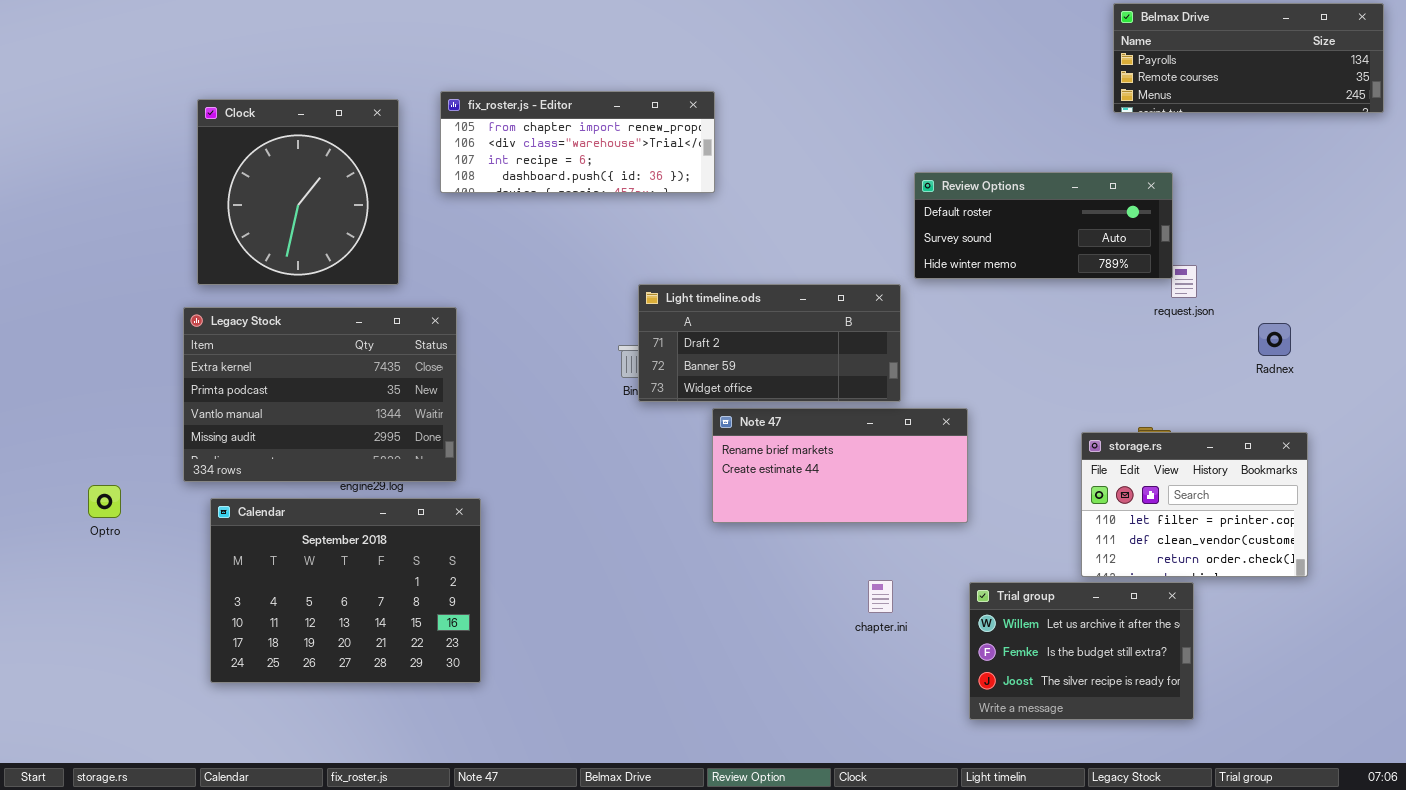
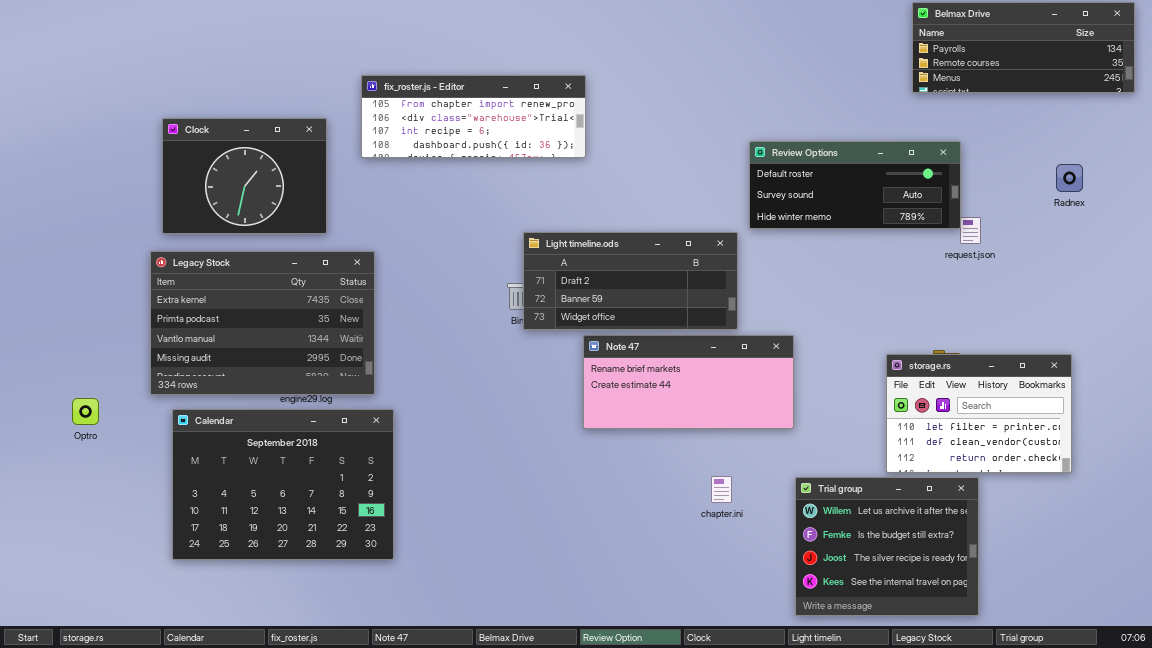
Clock: [197,99,399,285] -> [162,118,327,234], resized
Radnex: [1258,323,1291,356] -> [1056,164,1083,192], moved
Trial group: [969,582,1194,720] -> [795,477,979,616], resized

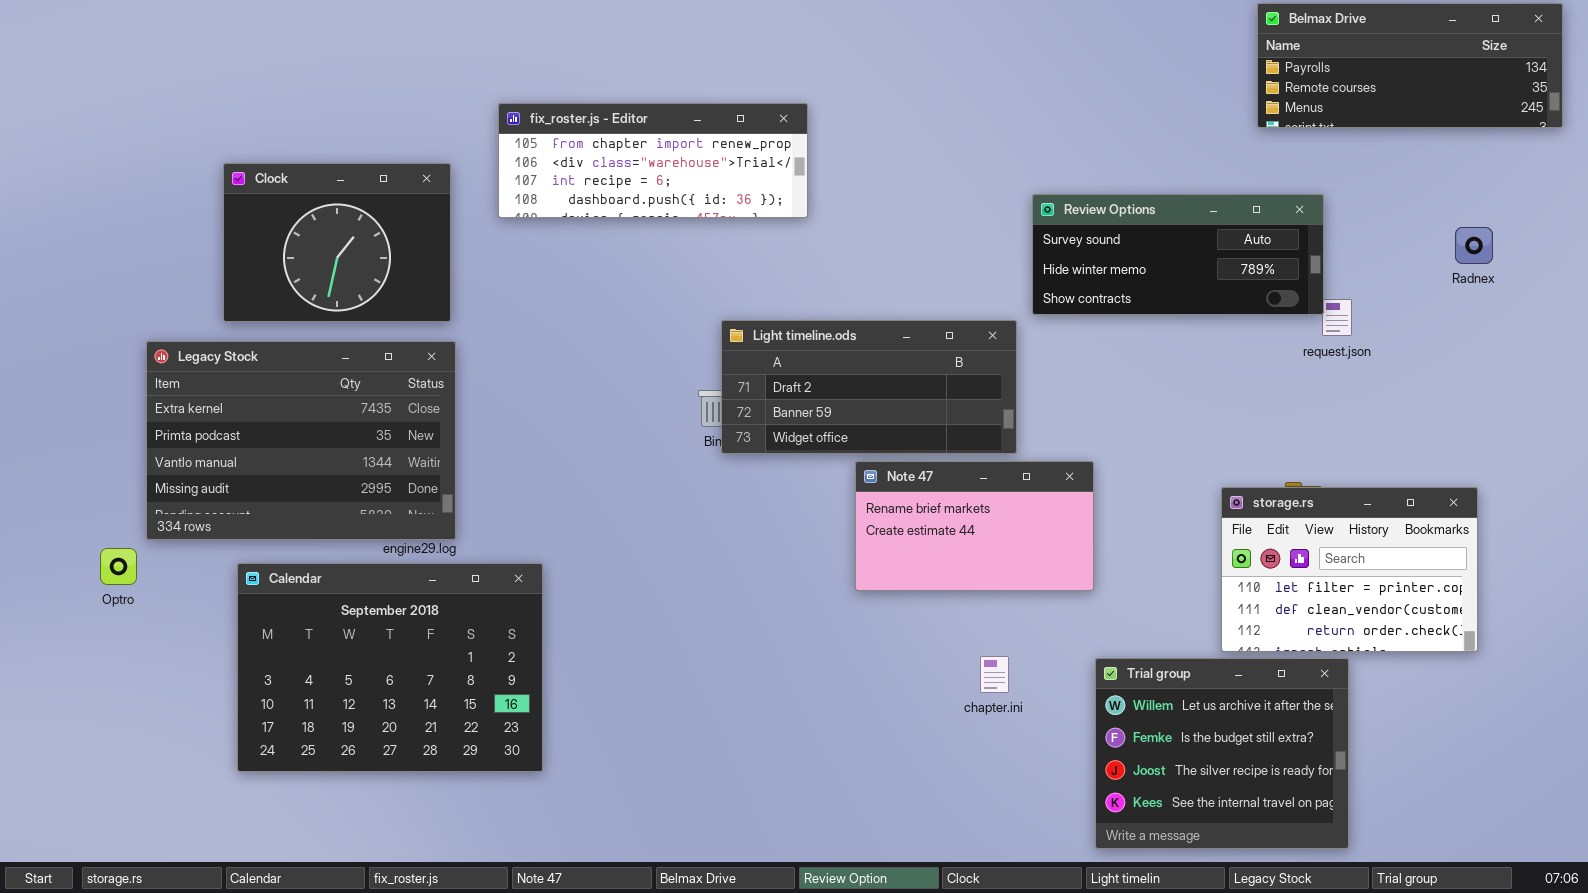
Review Options: [749,141,961,229] -> [1032,194,1324,315], scrolled down 1 row
Legacy Stock: [150,251,375,395] -> [146,341,456,540], moved
Note 47: [583,335,794,429] -> [855,461,1094,591], resized

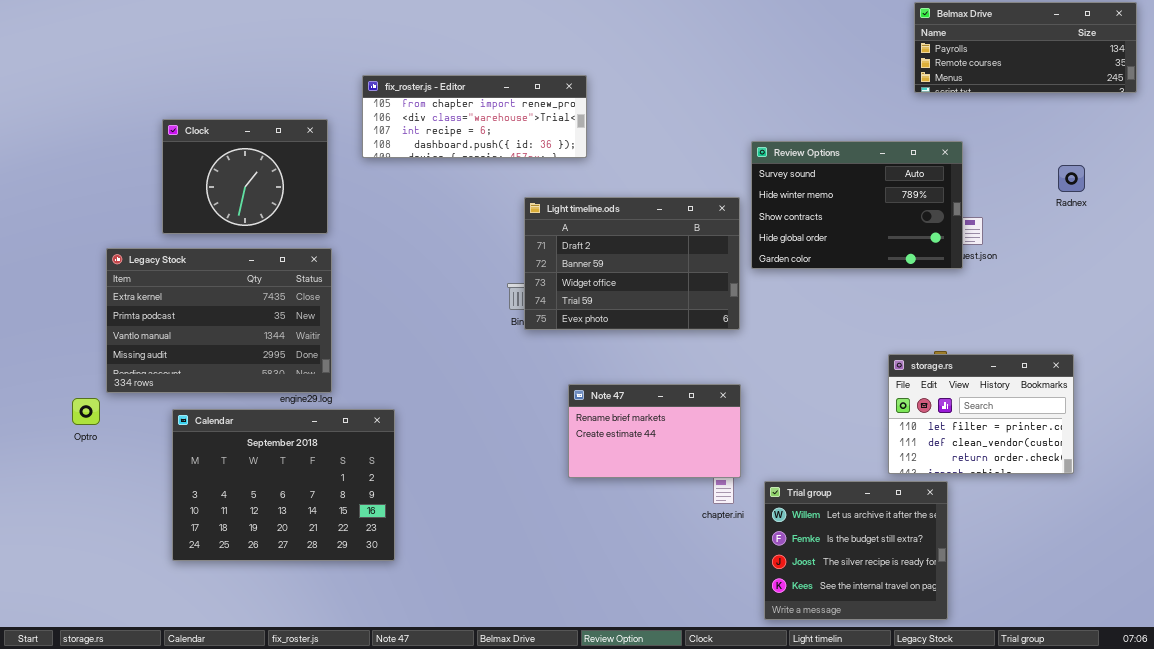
Review Options: [1032,194,1324,315] -> [751,141,963,269], resized
Light timeline.ods: [721,320,1017,454] -> [524,197,740,330], resized
Note 47: [855,461,1094,591] -> [568,384,741,478], moved
Trial group: [1095,658,1349,849] -> [764,481,948,620], moved

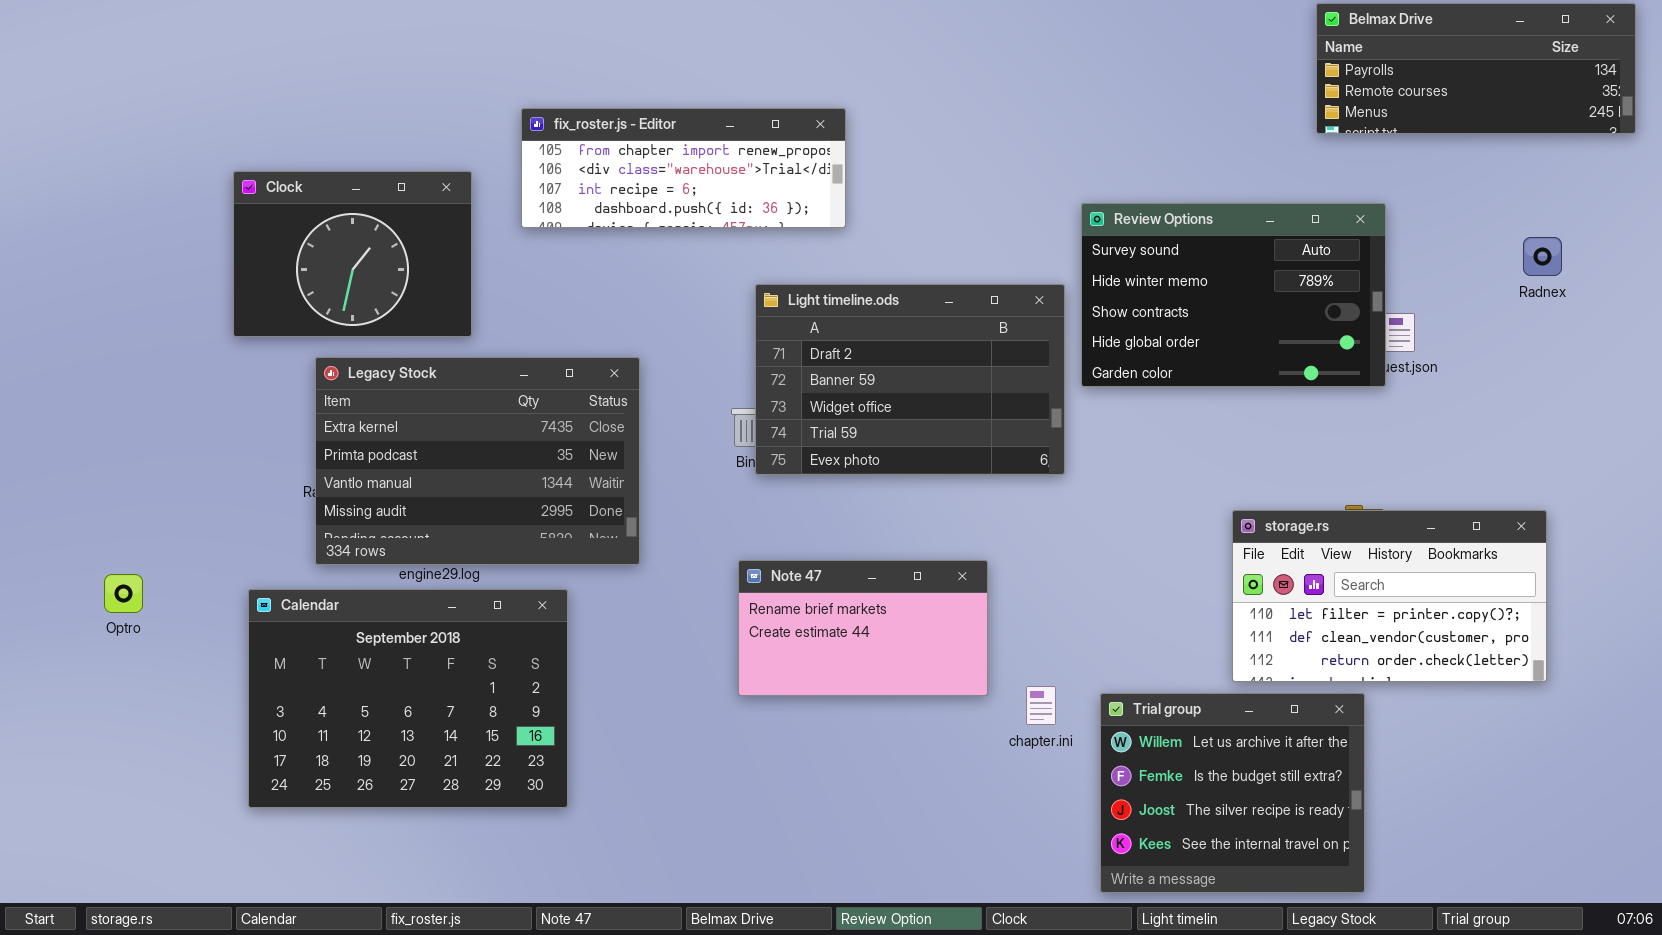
Legacy Stock: [106,248,332,393] -> [315,357,640,565], moved
storage.rs: [888,354,1074,474] -> [1232,510,1547,682], resized
Note 47: [568,384,741,478] -> [738,560,988,696], moved

